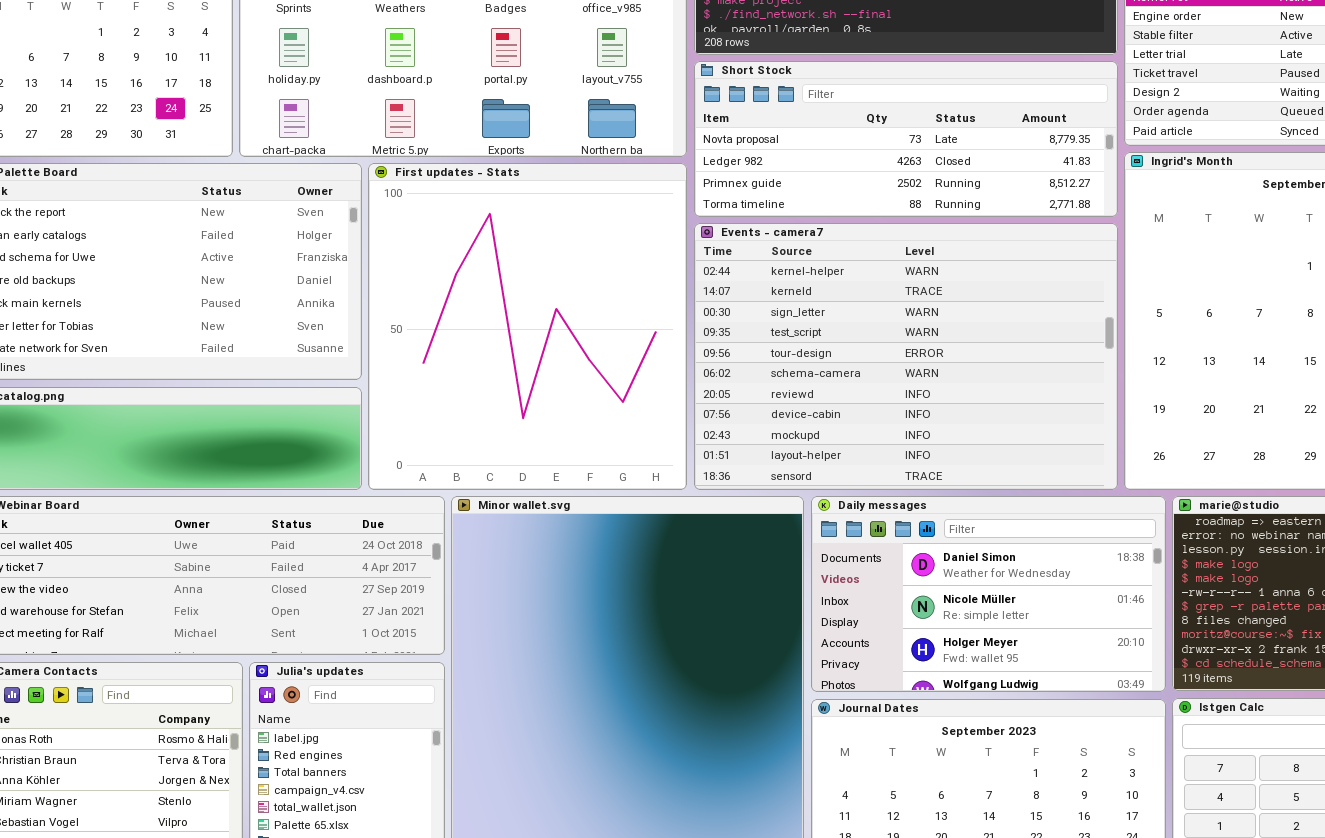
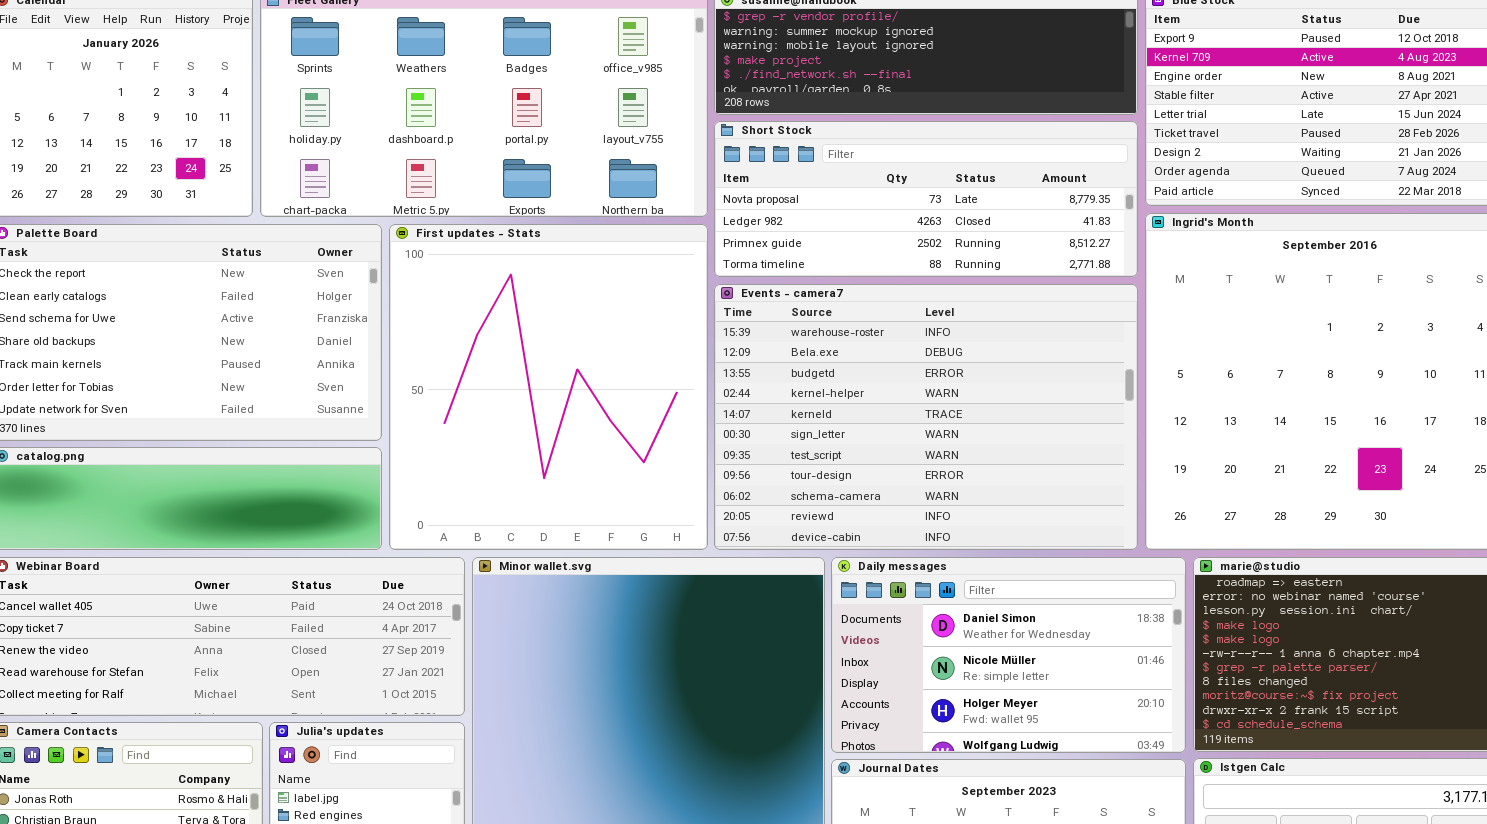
Events - camera7: [694,223,1118,490] -> [714,284,1138,550], scrolled up 3 rows

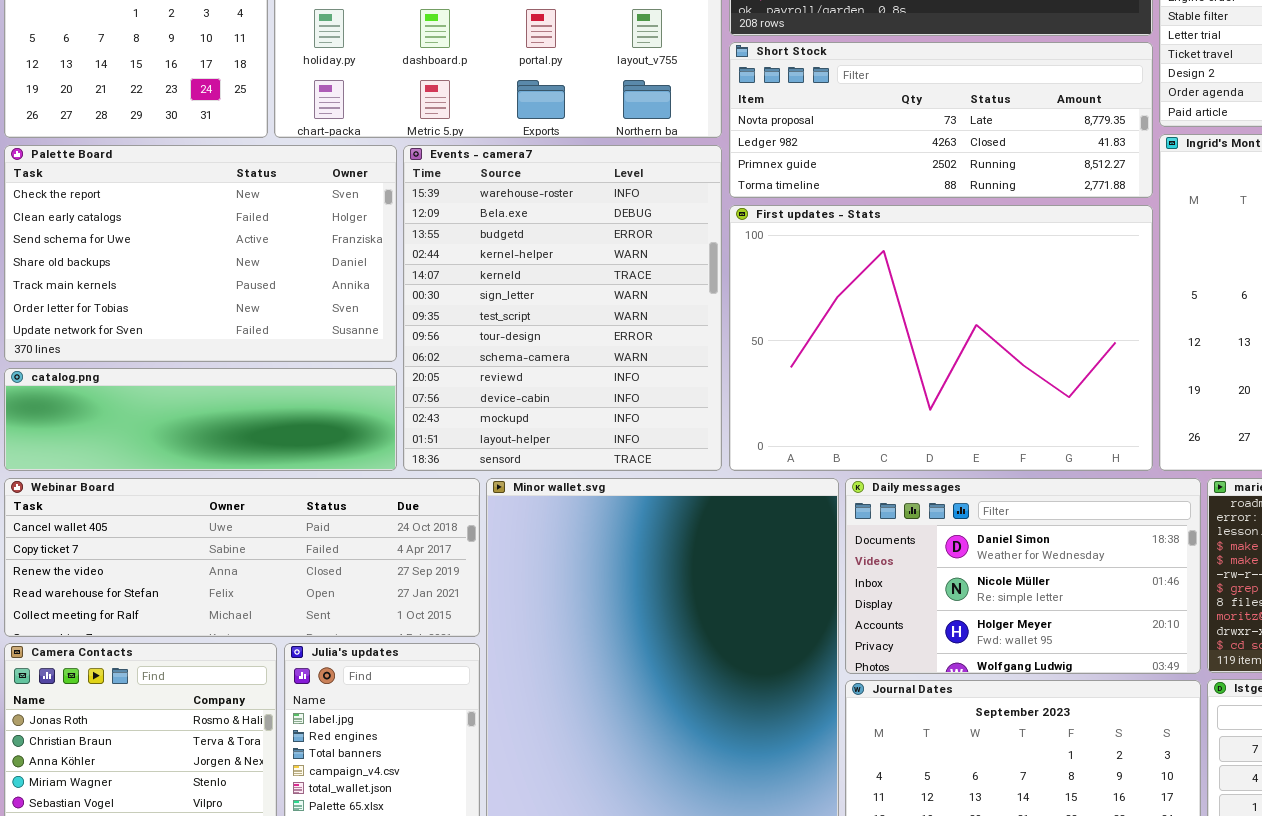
First updates - Stats: [389,224,708,550] -> [729,205,1153,471], moved, resized
Events - camera7: [714,284,1138,550] -> [403,145,722,471], moved, resized

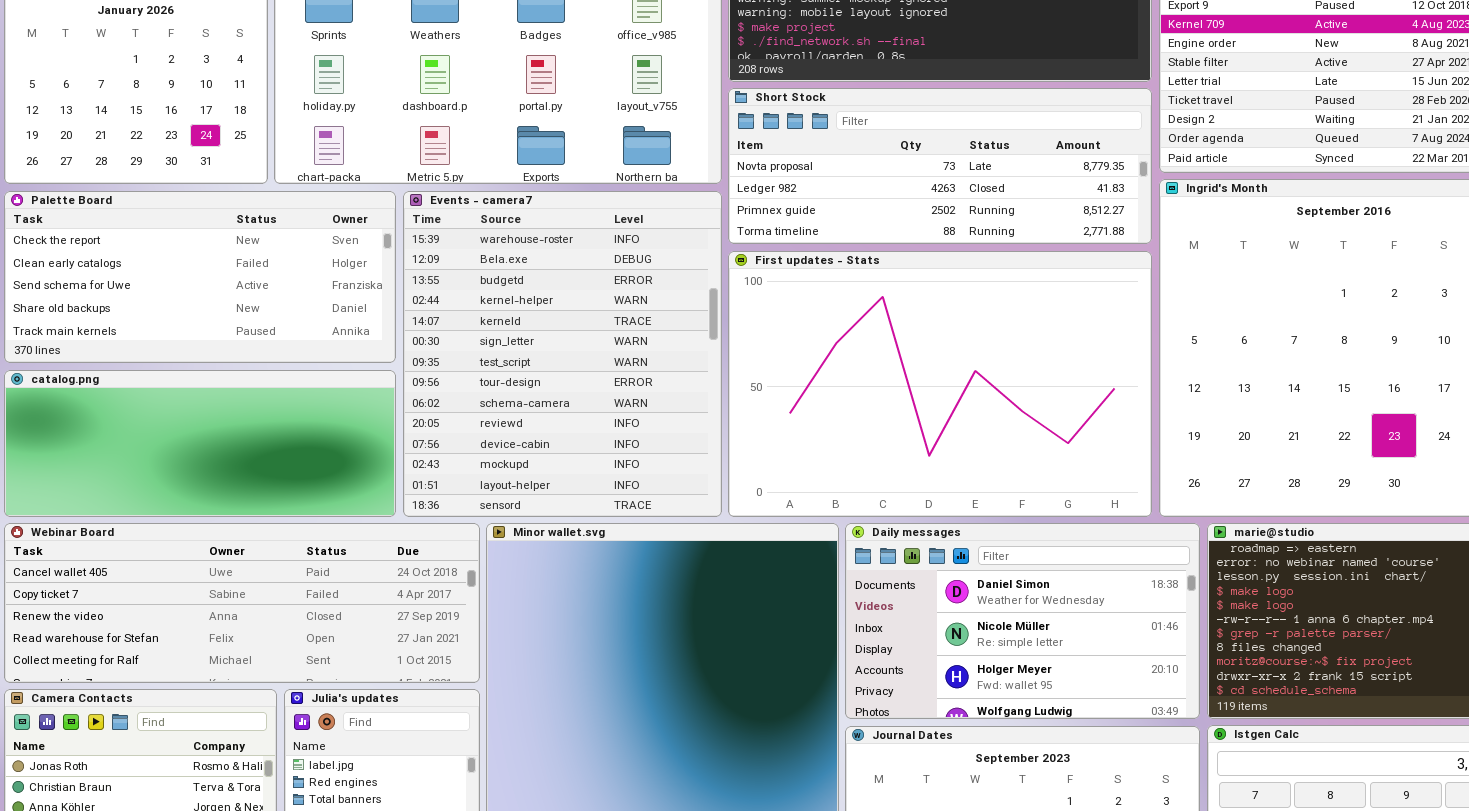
Palette Board: [4,145,397,362] -> [4,191,396,363], resized
catalog.png: [4,368,397,471] -> [4,370,396,517], resized

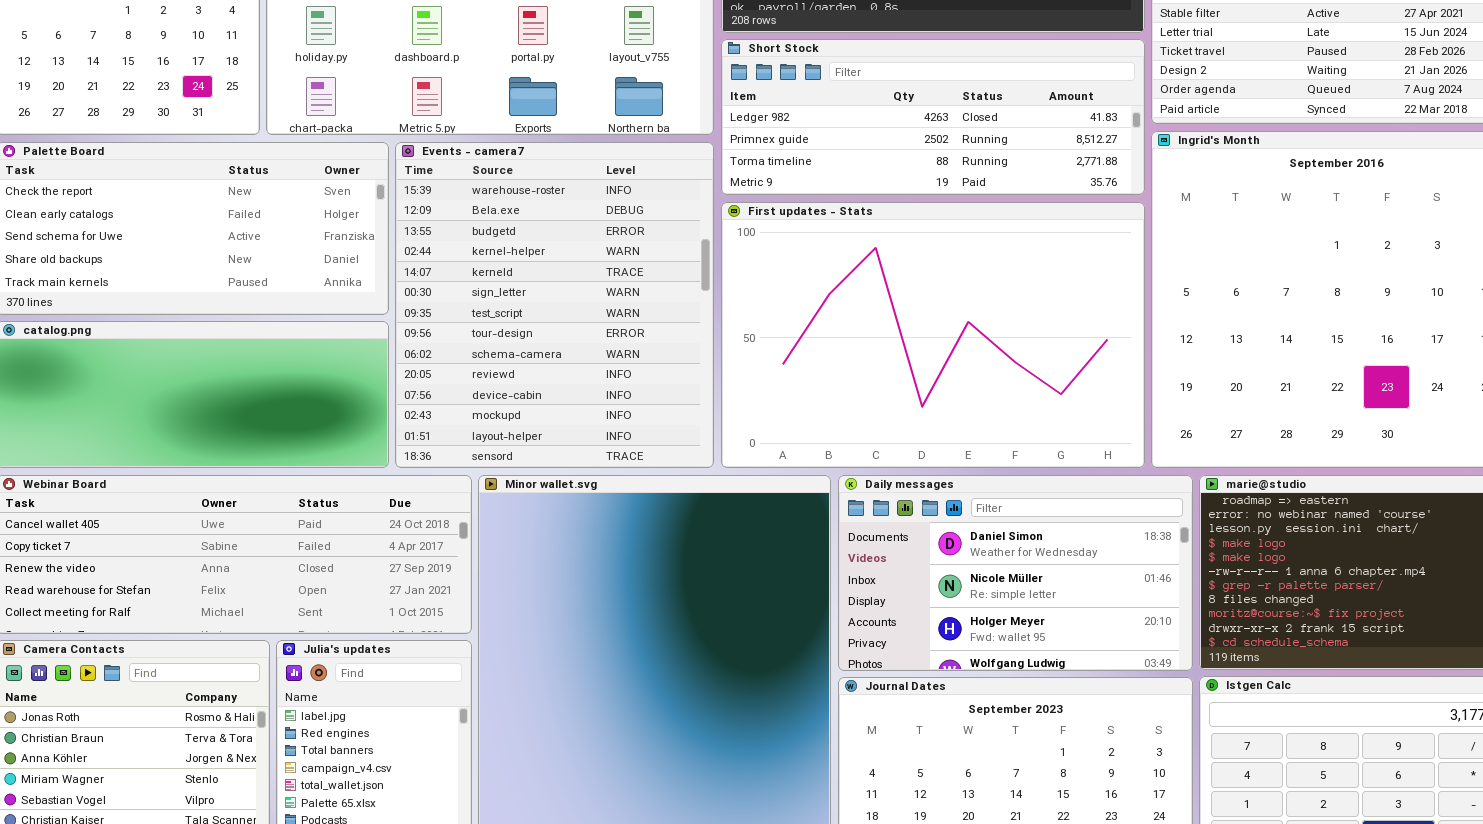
Short Stock: [728,88,1152,244] -> [721,39,1145,195], scrolled down 1 row

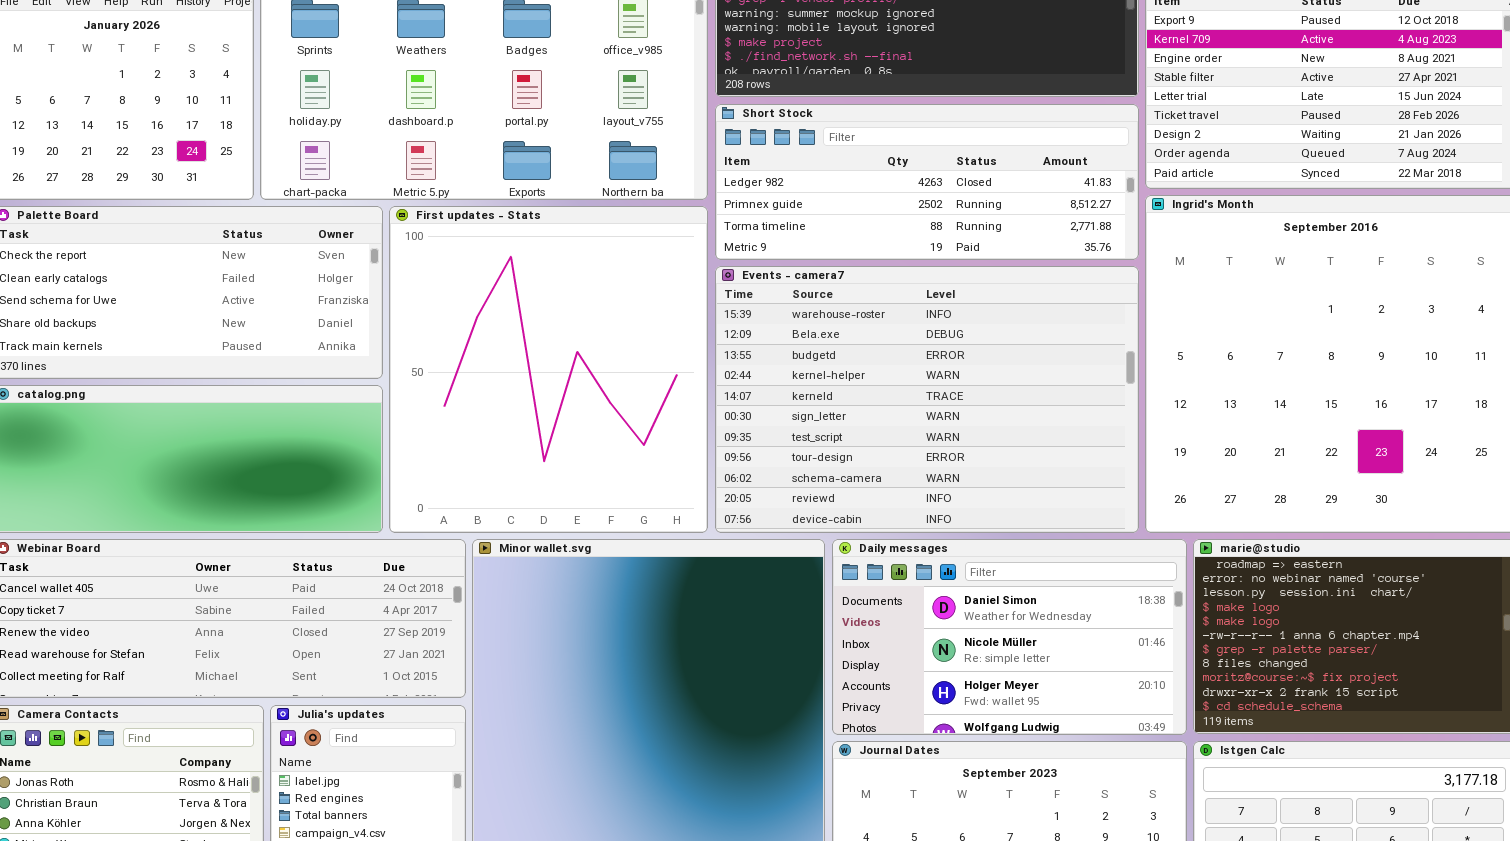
Events - camera7: [395,142,714,468] -> [715,266,1139,533], moved, resized
First updates - Stats: [721,202,1145,468] -> [389,206,708,533], moved, resized

